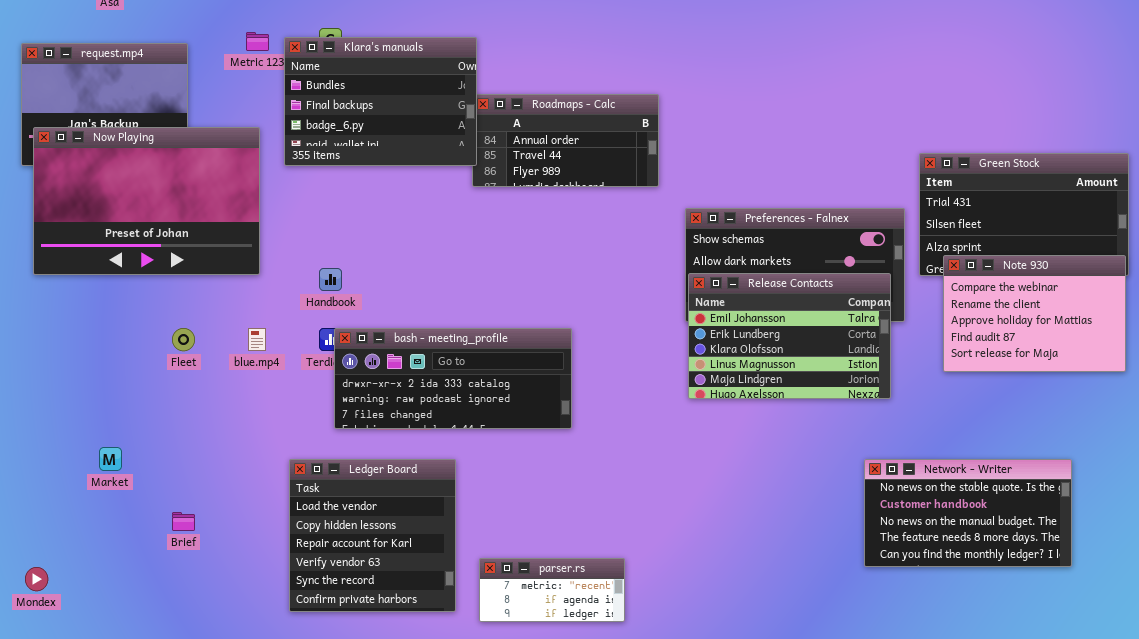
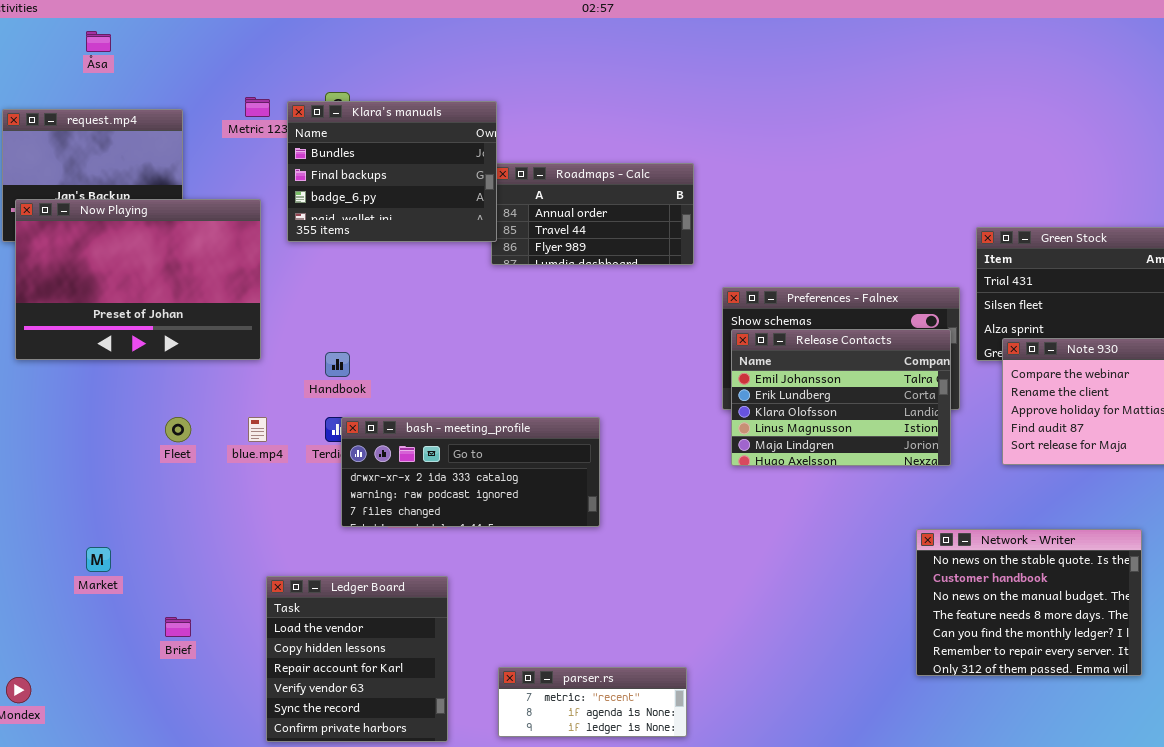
Release Contacts: [688,273,891,399] -> [731,329,951,466], moved
Ledger Board: [289,459,456,612] -> [266,576,448,742], moved
Network - Writer: [864,459,1072,567] -> [916,529,1142,676], resized
parser.rs: [479,558,625,622] -> [498,667,687,737], resized

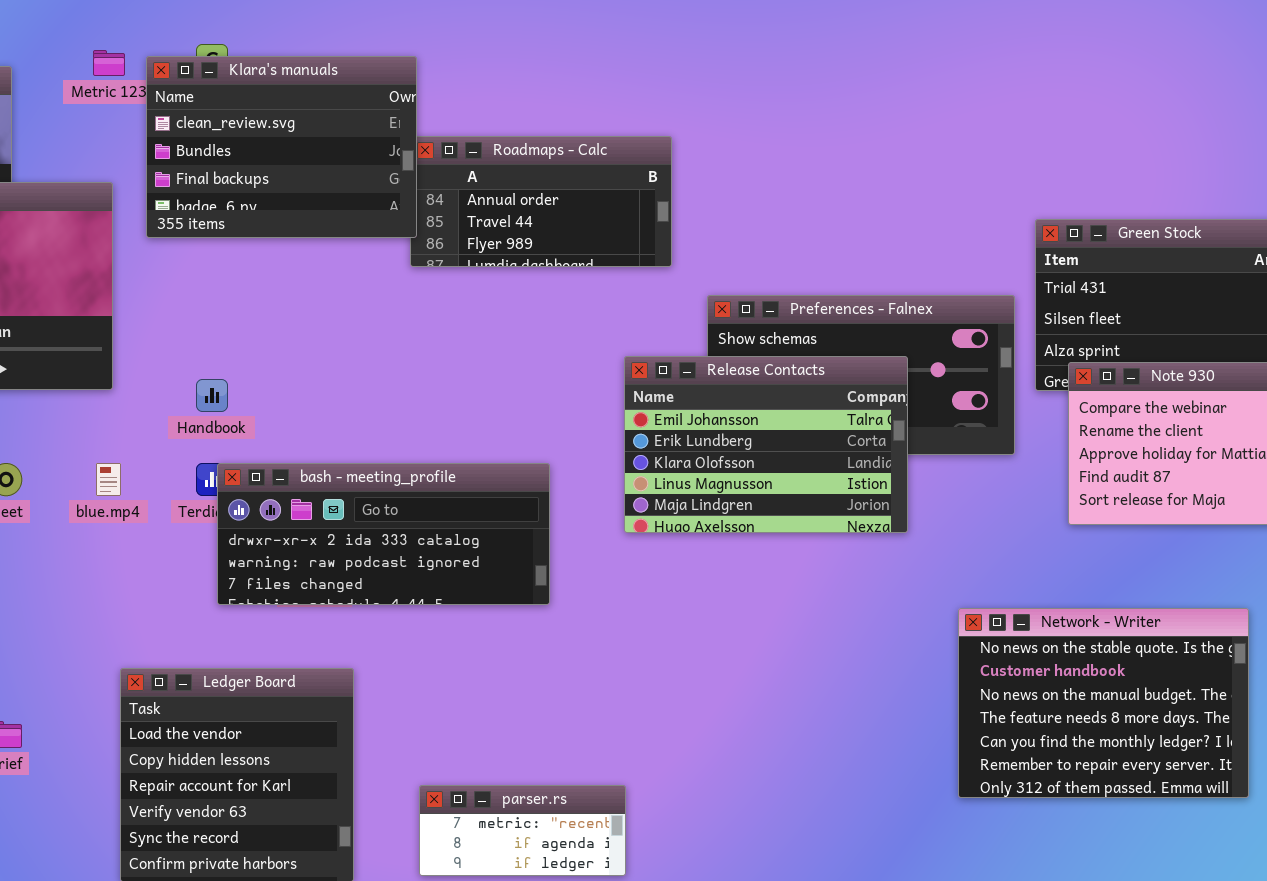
Klara's manuals: [287,101,497,242] -> [146,56,417,238], scrolled up 1 row
Release Contacts: [731,329,951,466] -> [624,356,908,533], moved
parser.rs: [498,667,687,737] -> [419,785,626,876], resized

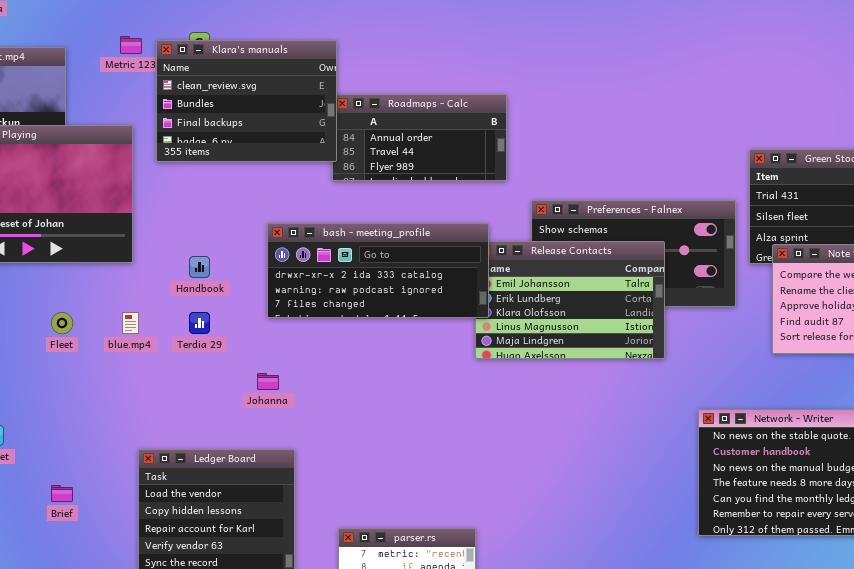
bash - meeting_profile: [217,463,550,605] -> [267,223,489,318], moved

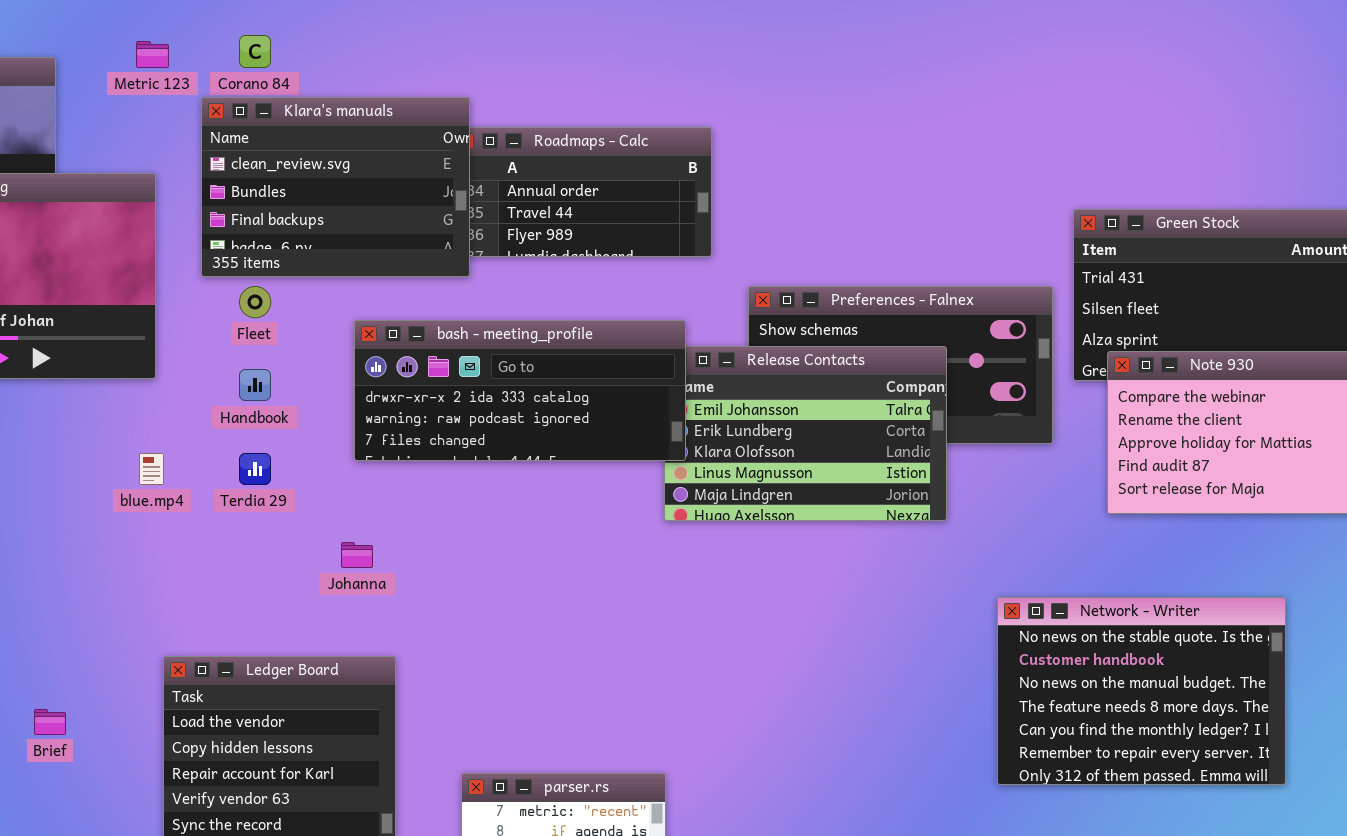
Klara's manuals: [156,40,337,162] -> [201,97,470,277], moved
Fleet: [51,312,73,334] -> [239,286,271,318], moved

